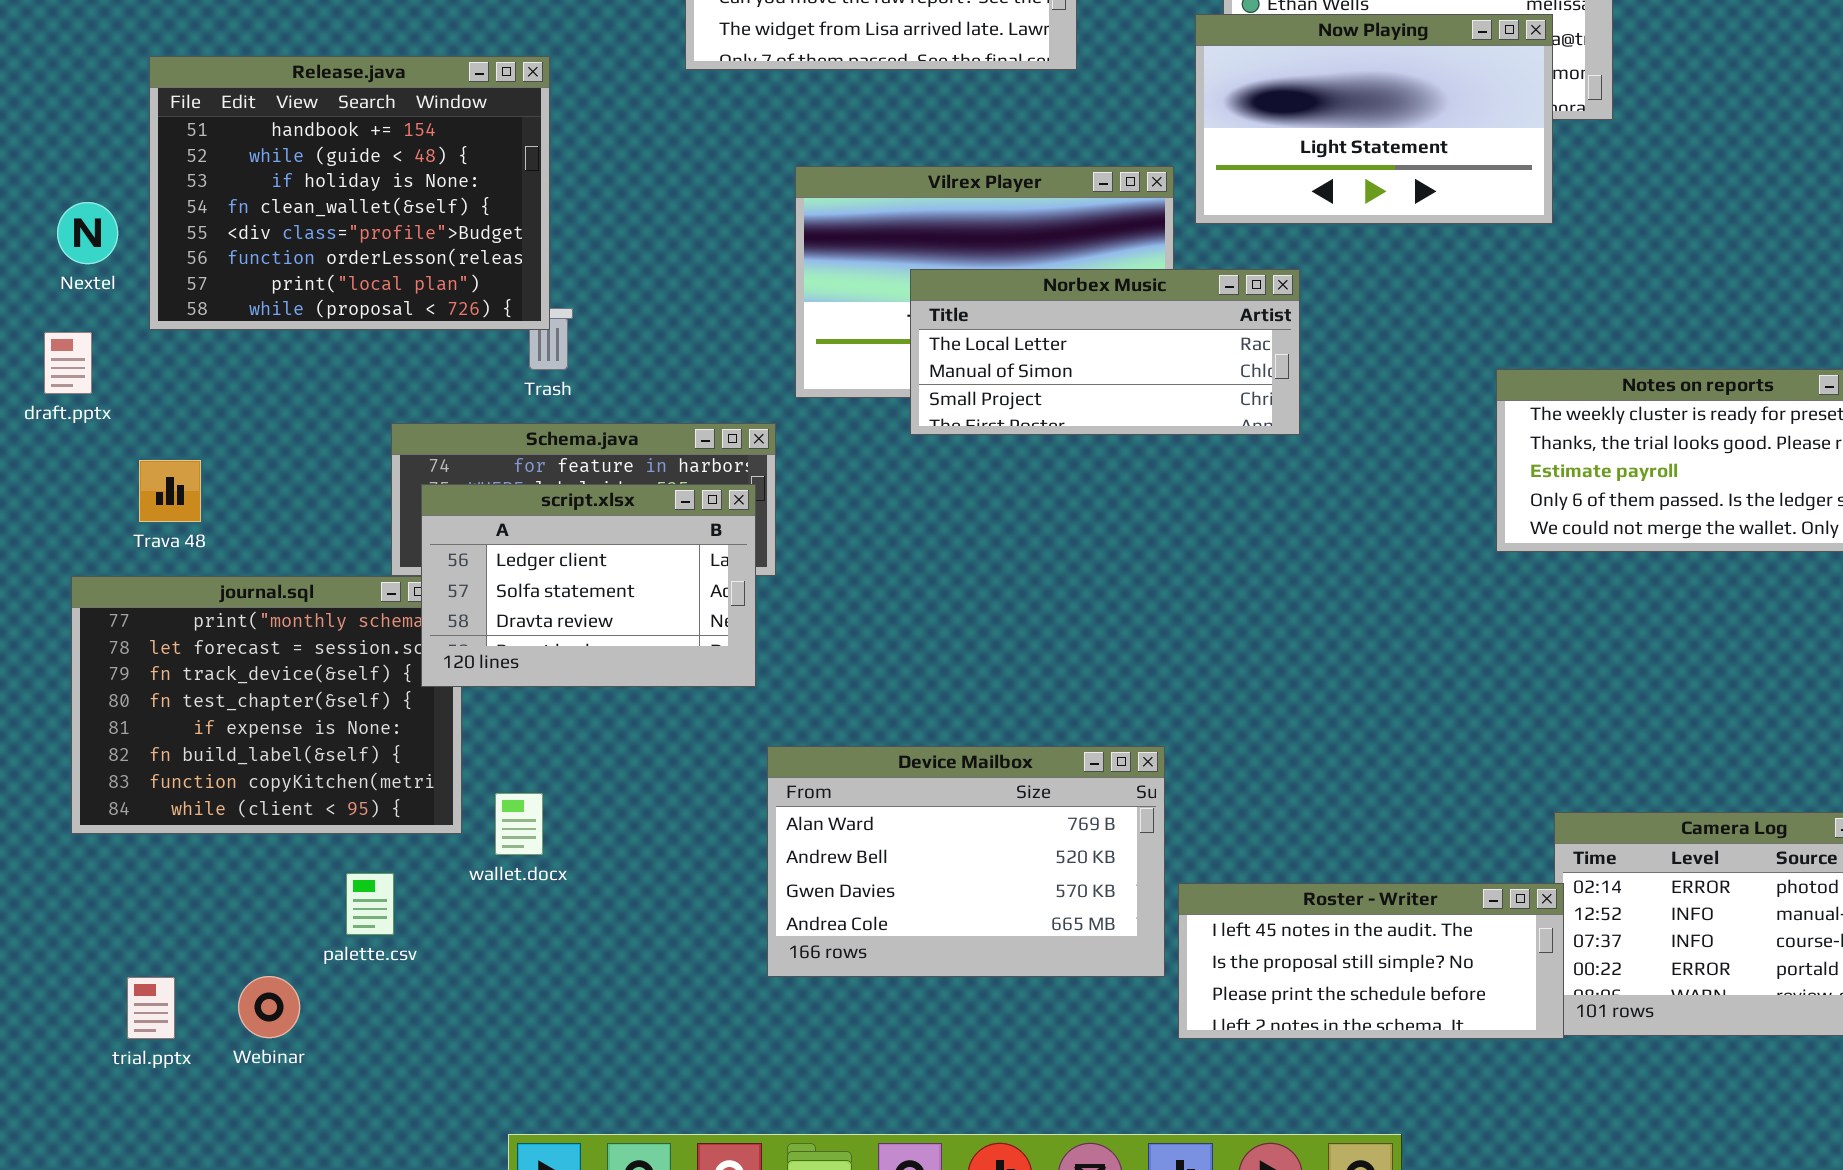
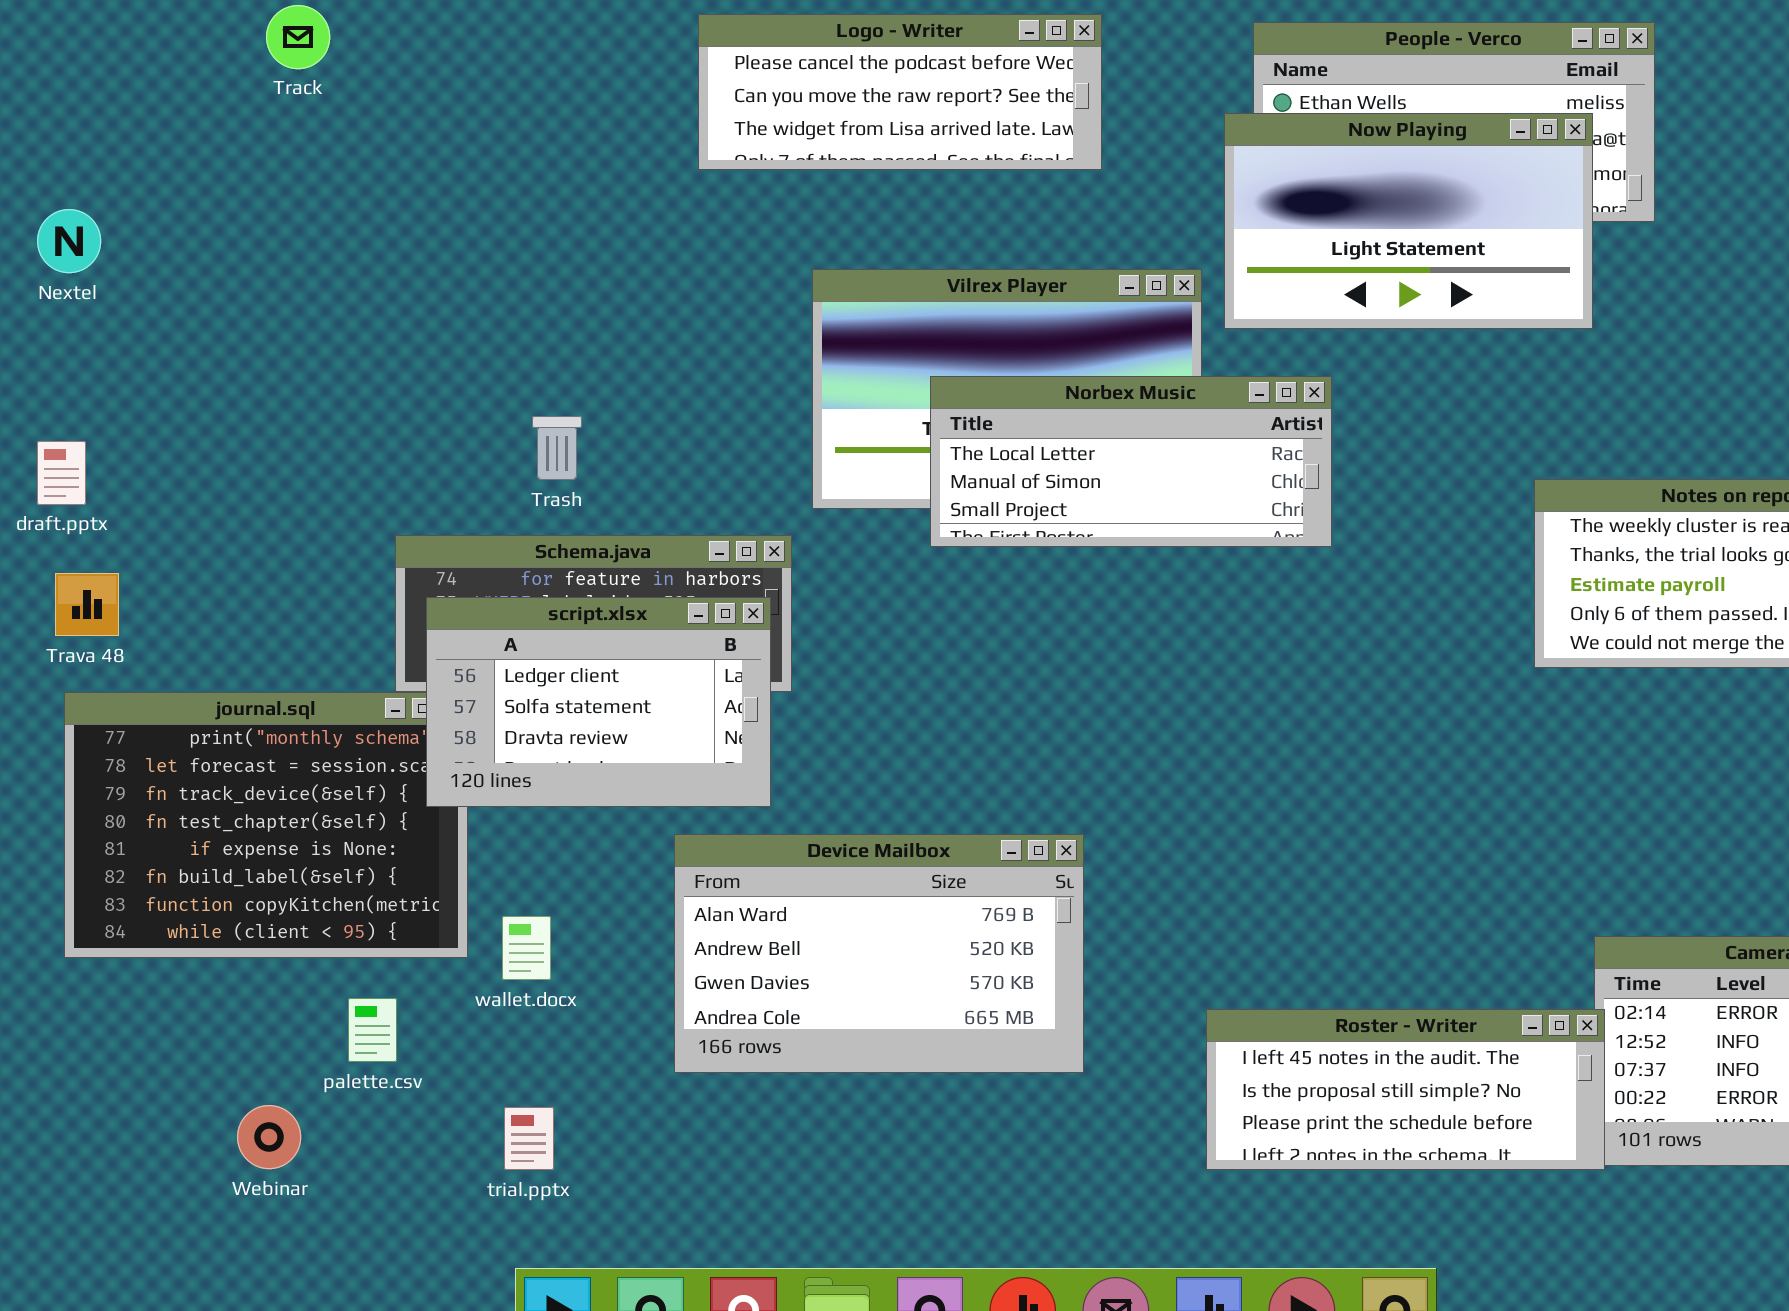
Release.java: [149,56,550,330] -> none, closed
Nextel: [57,202,118,264] -> [37,209,101,273], moved
Trava 48: [139,460,201,522] -> [55,573,119,636], moved
Device Mailbox: [767,746,1165,977] -> [674,834,1084,1073], moved
trial.pptx: [127,977,175,1039] -> [504,1107,554,1170], moved

